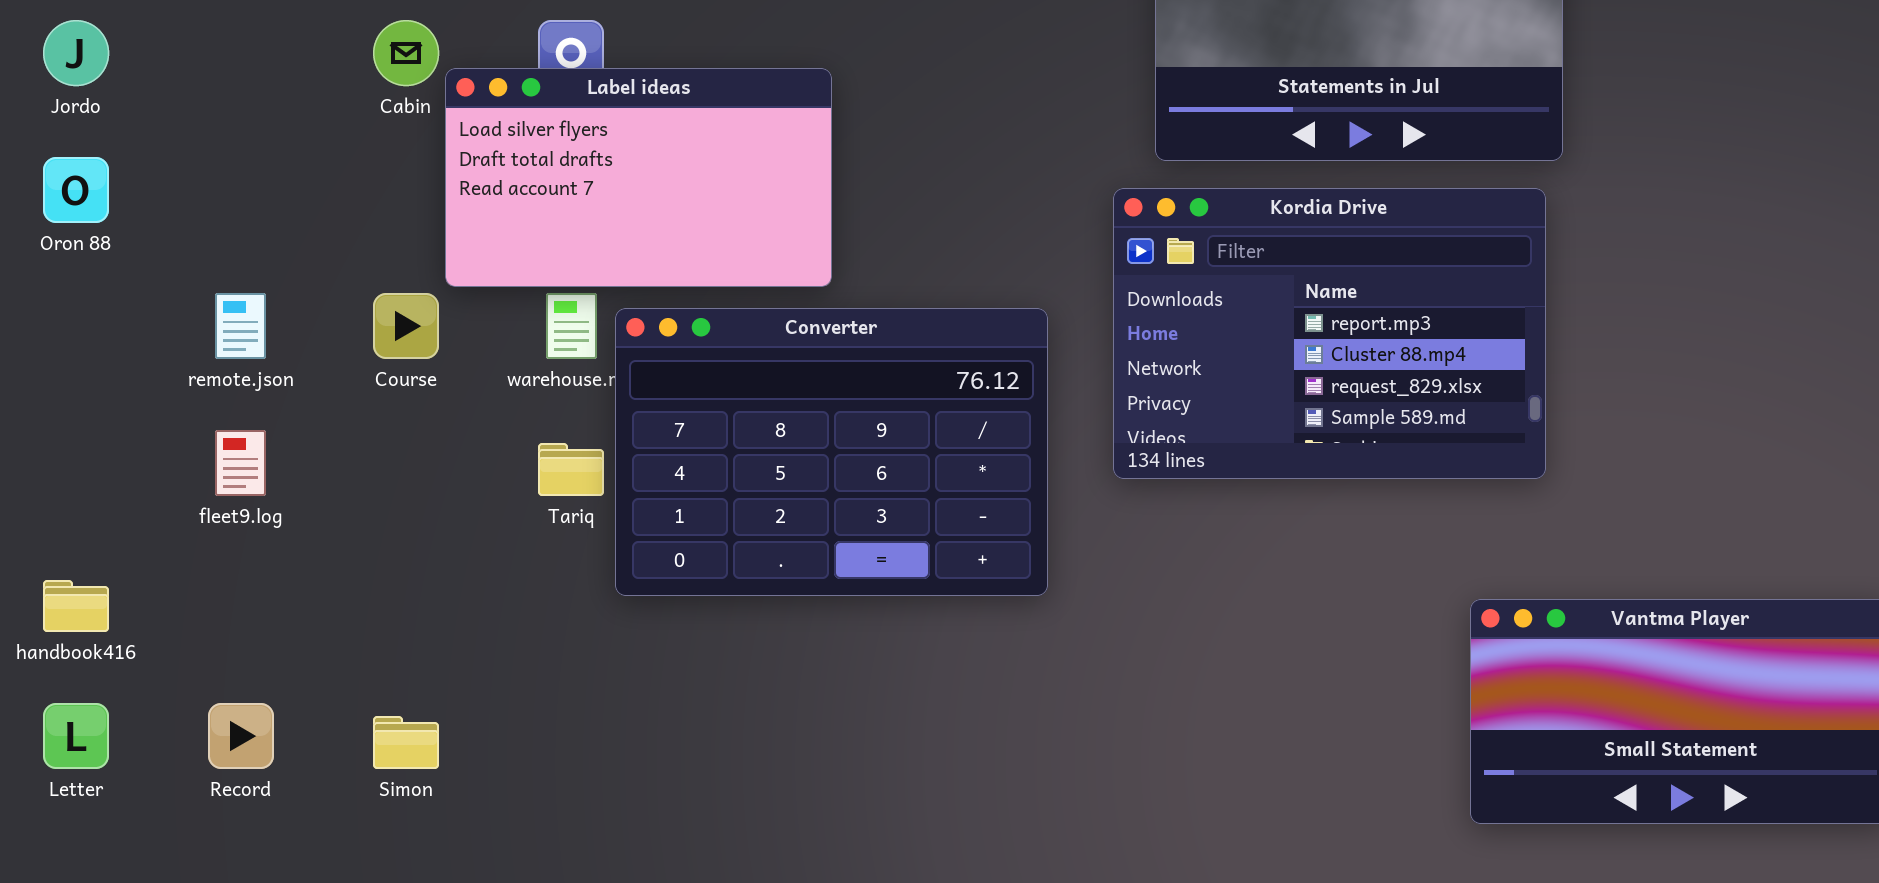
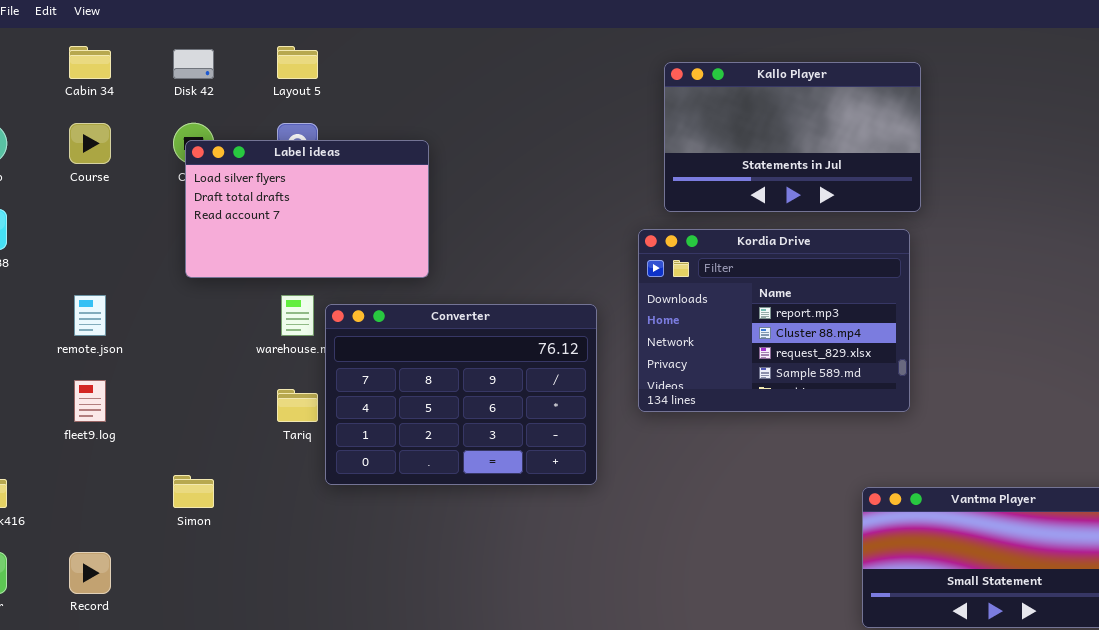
Label ideas: [445,68,832,287] -> [185,140,429,278], moved
Course: [373,293,439,359] -> [69,123,111,164], moved
Simon: [373,716,439,769] -> [173,475,214,508], moved

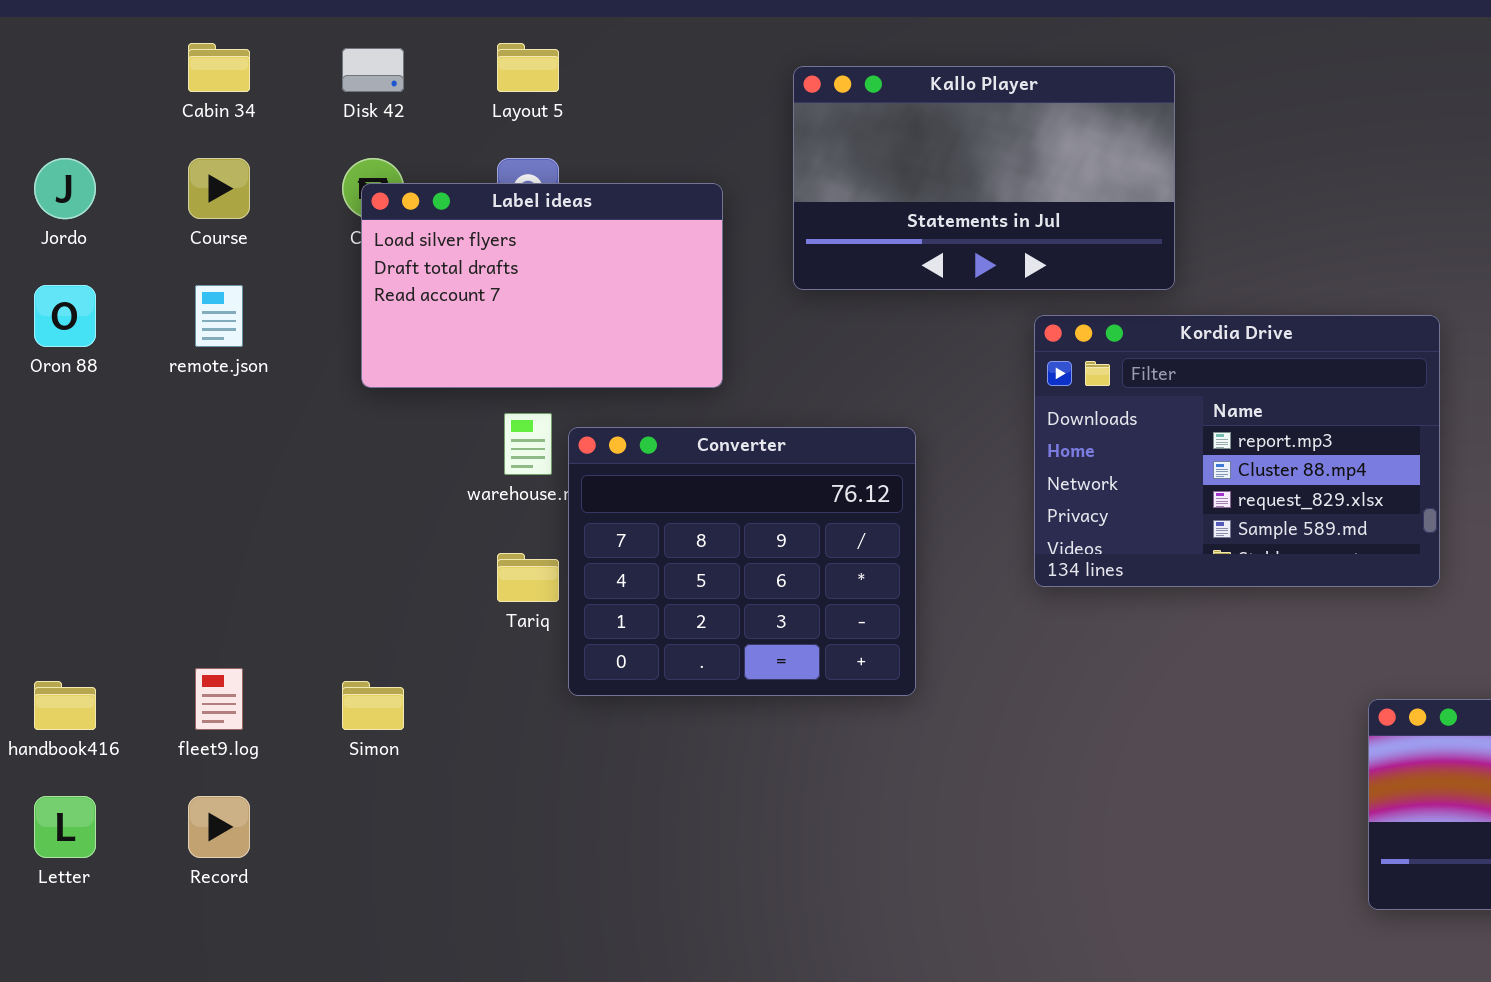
Kallo Player: [664,62,921,212] -> [793,66,1175,290], moved
remote.json: [74,295,106,336] -> [195,285,243,347], moved
Converter: [325,304,597,485] -> [568,427,916,696], resized
fleet9.log: [74,380,106,422] -> [195,668,243,730], moved

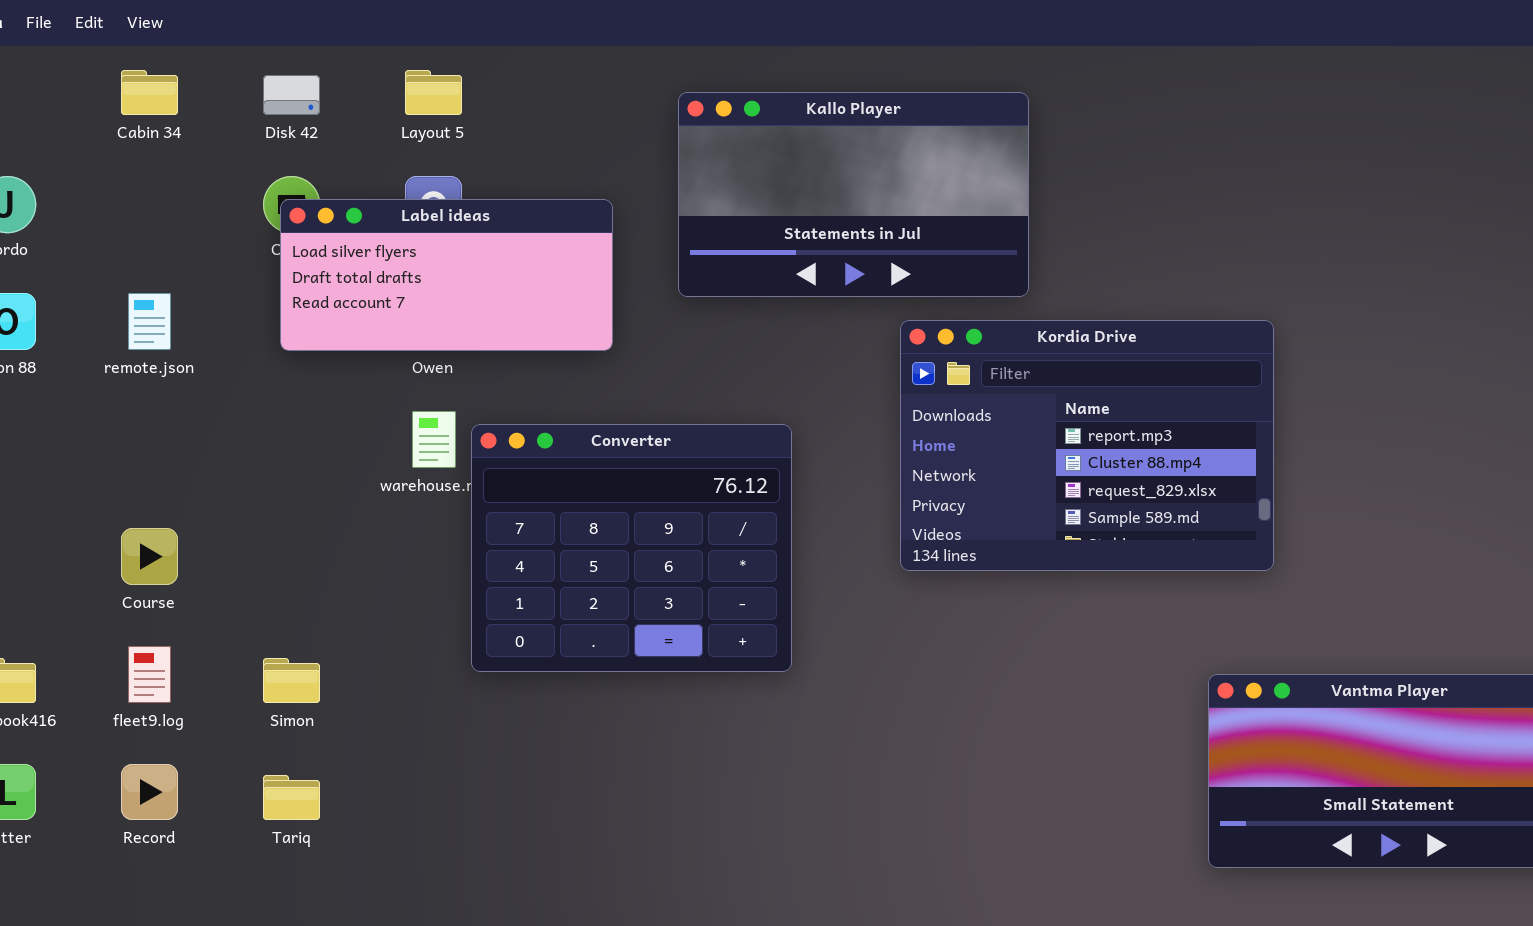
Course: [188,158,250,219] -> [121,528,178,585], moved
Label ideas: [361,183,723,388] -> [280,199,613,351], resized
Tariq: [497,553,559,602] -> [263,775,320,820], moved

